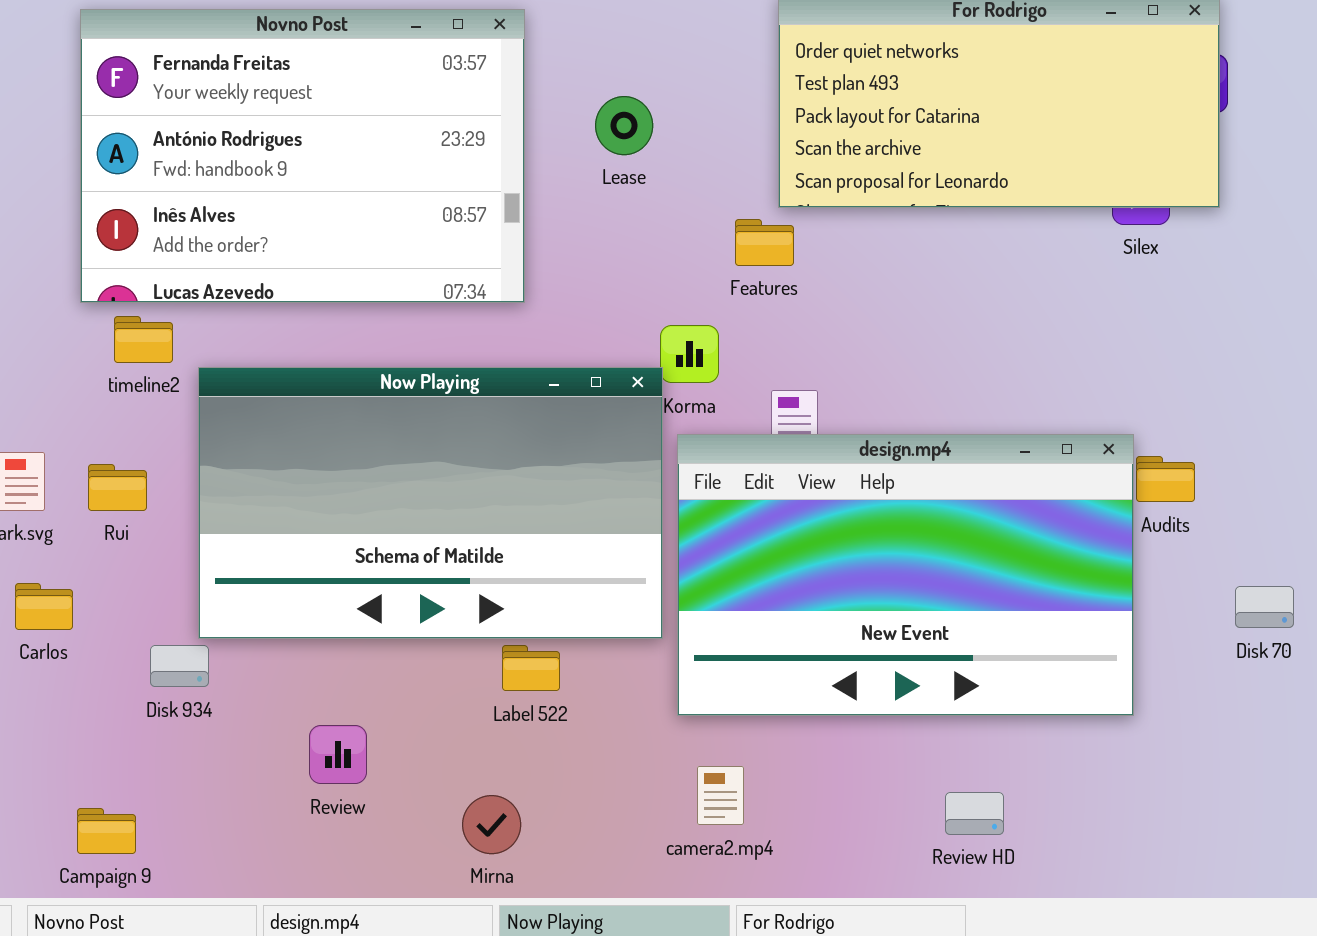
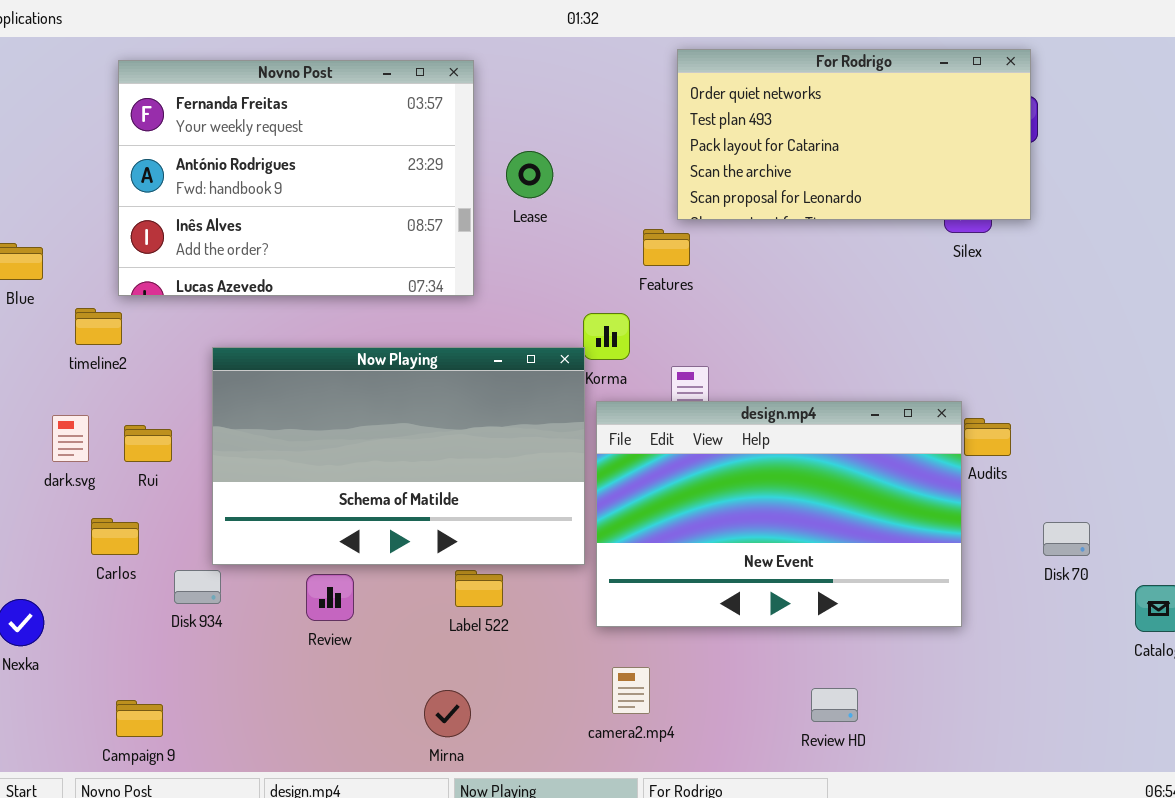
Lease: [595,96,653,155] -> [506,151,553,198], moved
timeline2: [114,316,173,363] -> [75,308,122,345], moved
Carlos: [15,583,73,630] -> [91,518,139,555], moved
Review: [309,725,367,784] -> [306,574,354,621], moved

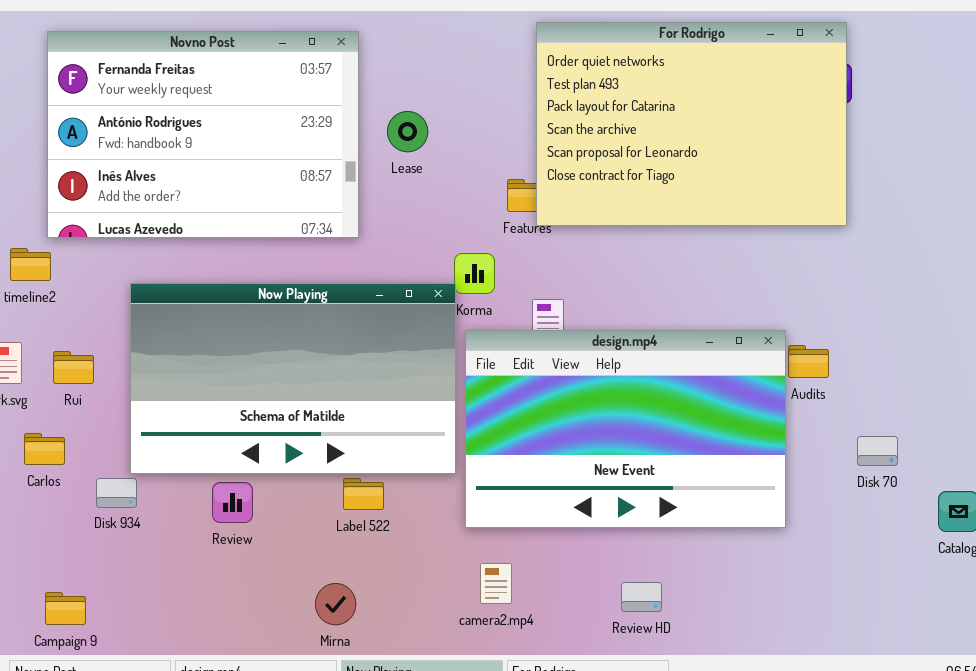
For Rodrigo: [677,49,1031,220] -> [536,22,847,226], resized
Review HD: [811,688,858,722] -> [621,582,662,612], moved

